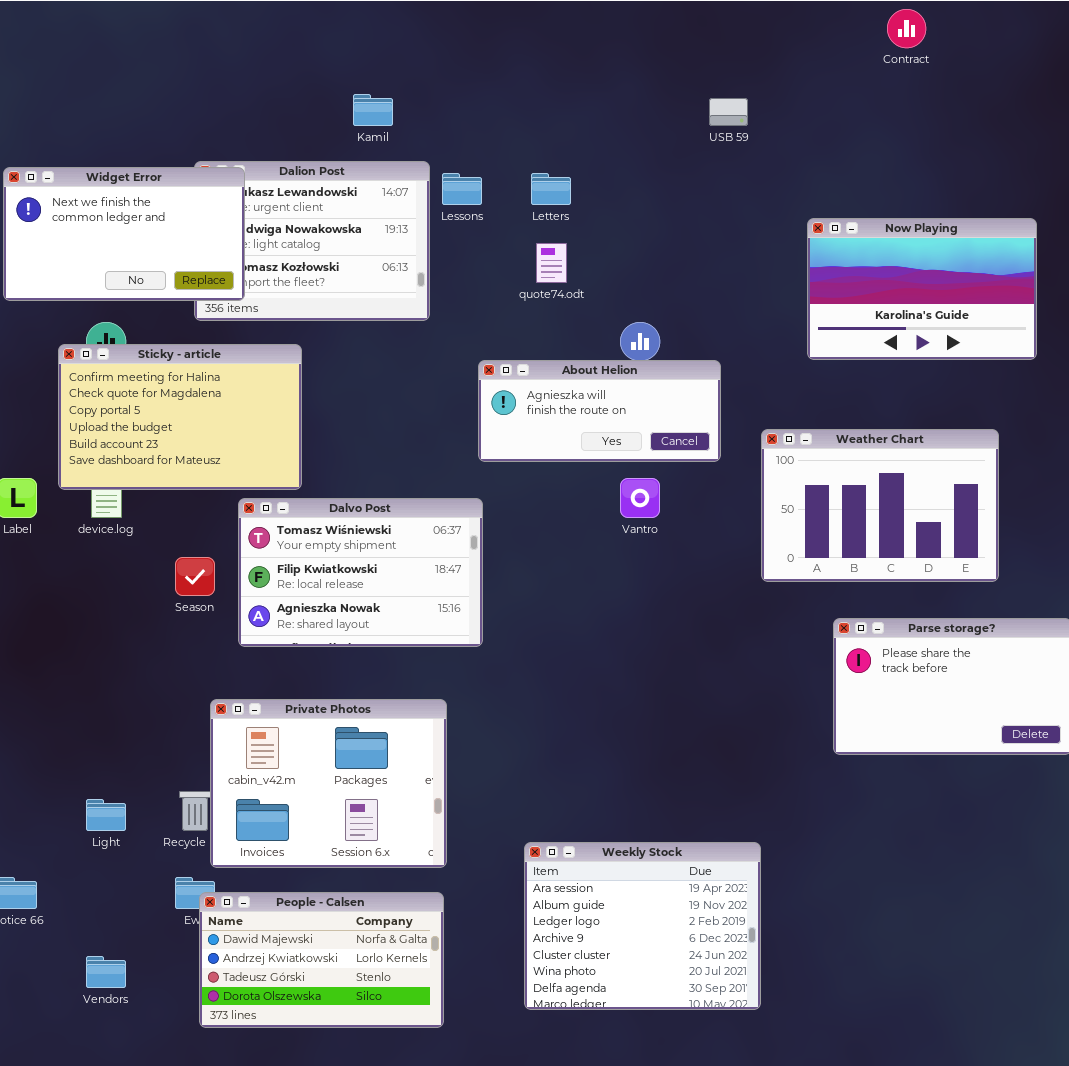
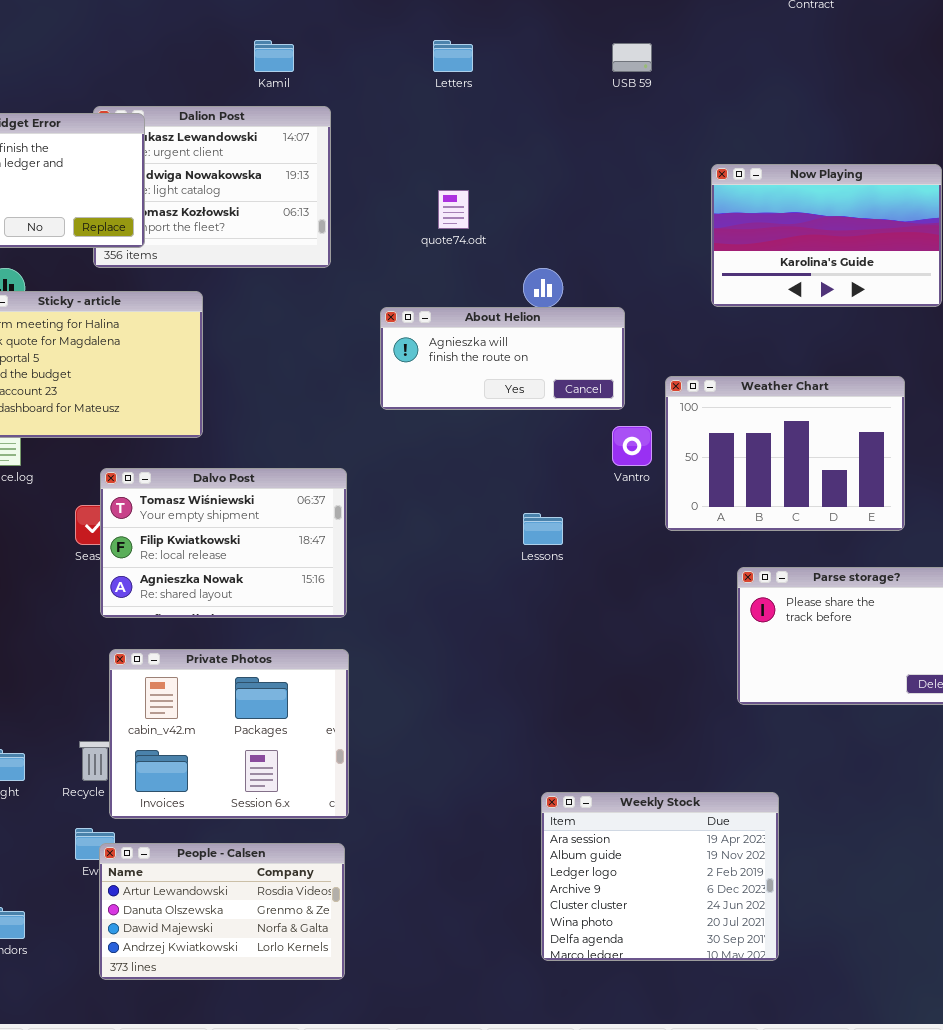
Lessons: [442,173,482,205] -> [523,513,563,545], moved
Letters: [531,173,571,205] -> [433,40,473,72], moved
Vantro: [620,478,660,518] -> [612,426,652,466], moved
Dalvo Post: [238,498,483,647] -> [100,468,347,618], moved
Weekly Stock: [524,842,761,1010] -> [541,792,779,961], moved
People - Calsen: [199,892,444,1028] -> [99,843,345,980], scrolled up 2 rows

